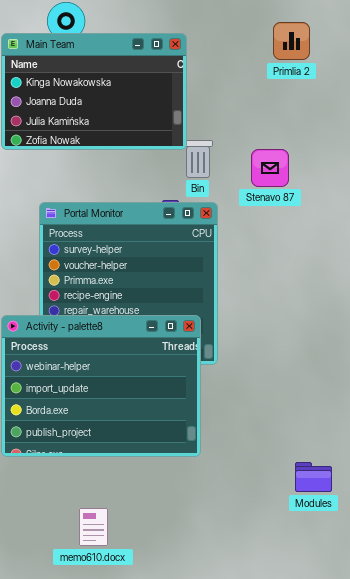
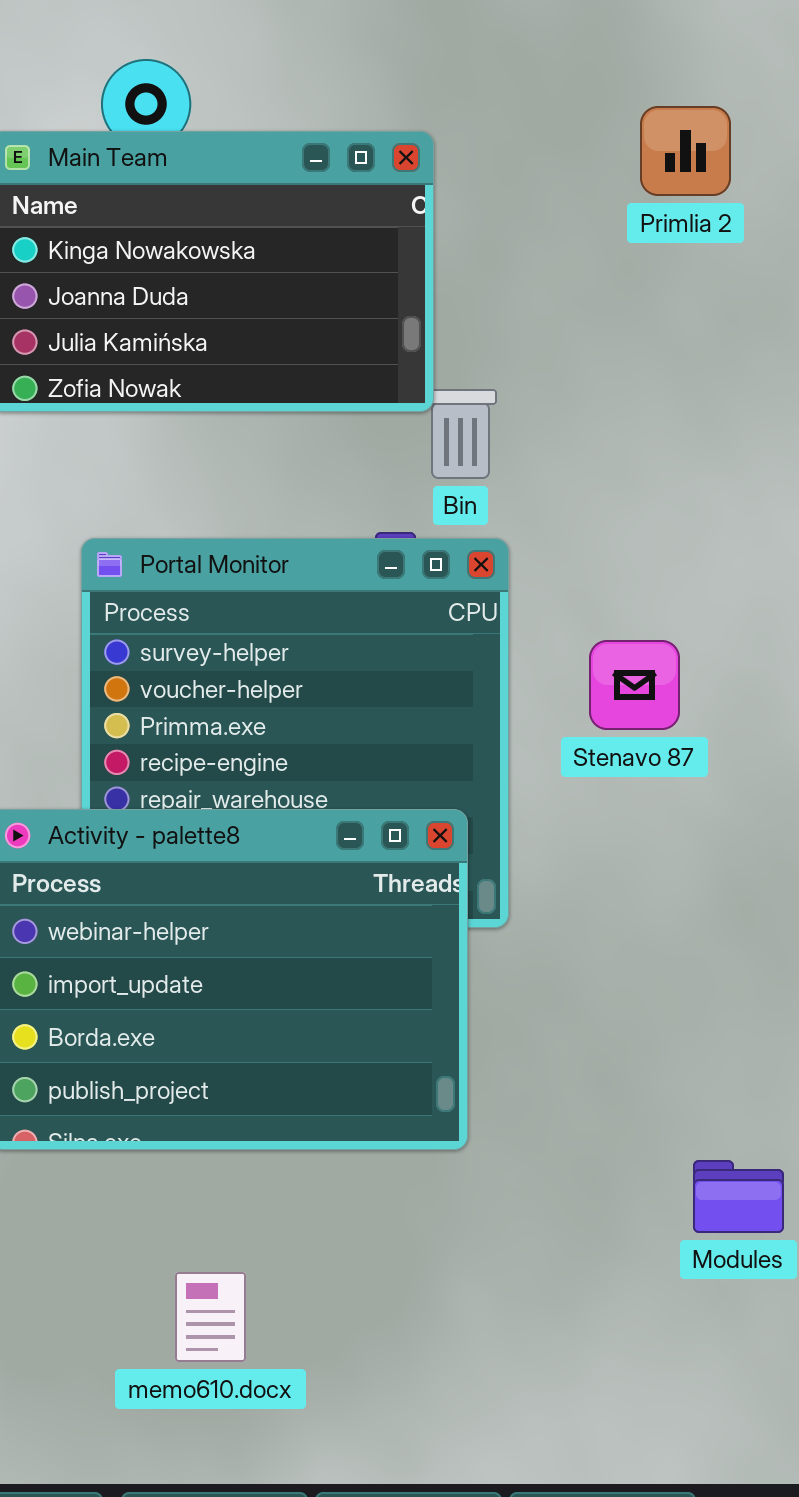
Stenavo 87: [251,149,289,187] -> [589,640,680,730], moved

